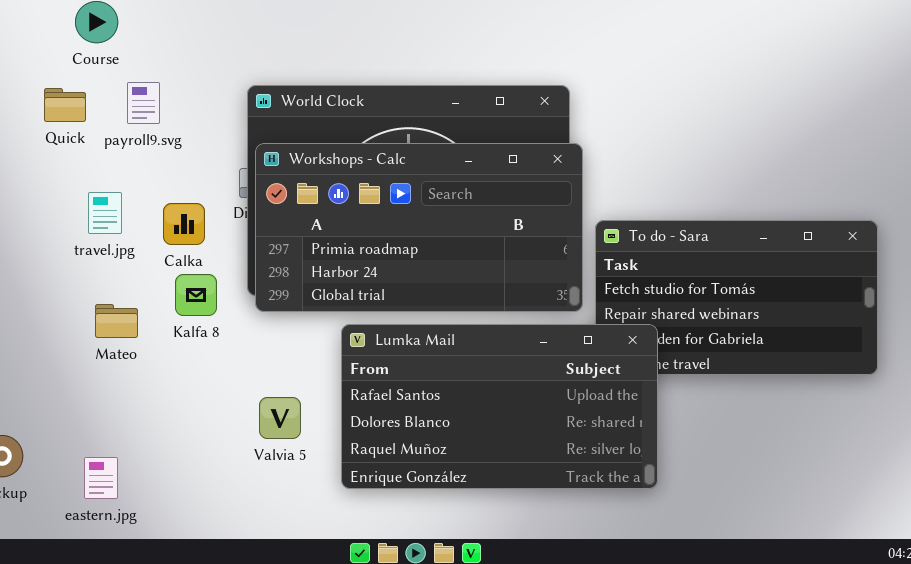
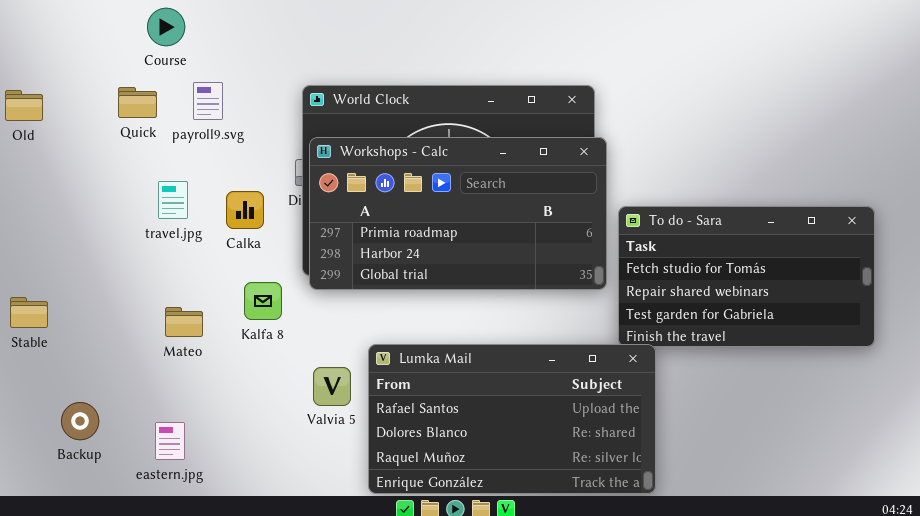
Kalfa 8: [175,274,217,316] -> [244,282,282,320], moved
Mateo: [95,304,138,338] -> [165,307,203,337], moved
Lumka Mail: [341,324,658,489] -> [368,344,656,494], moved

